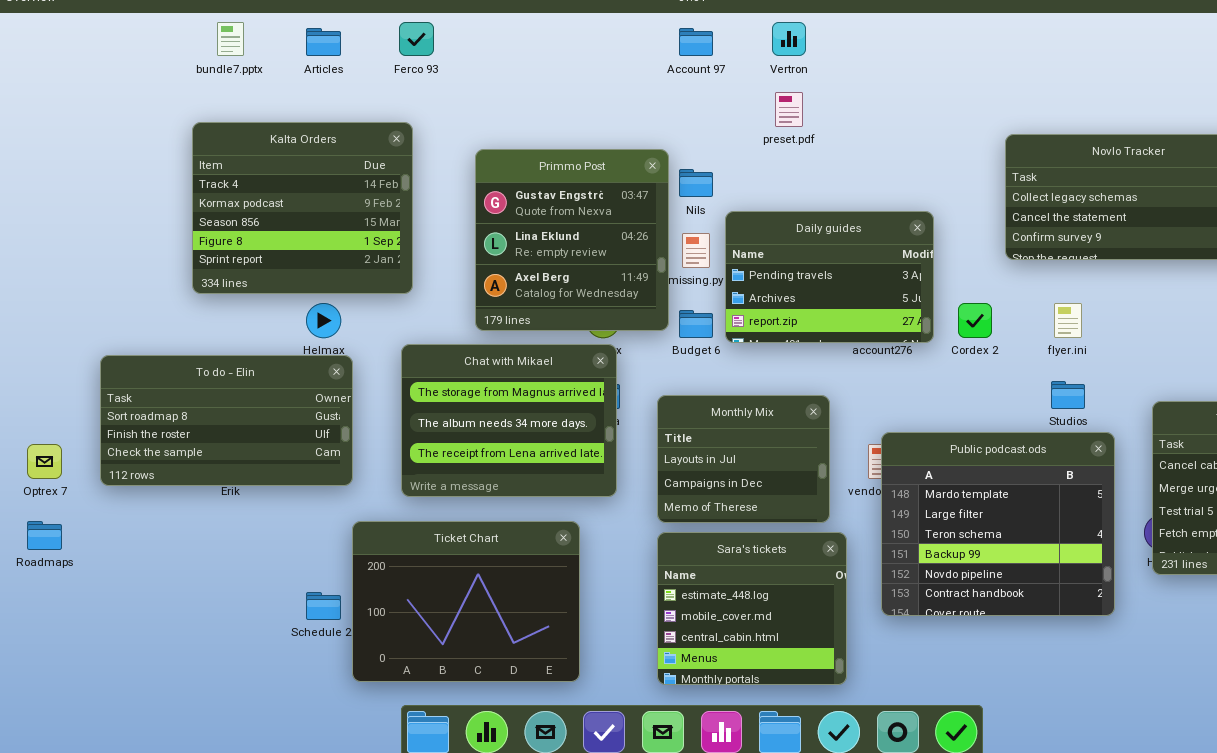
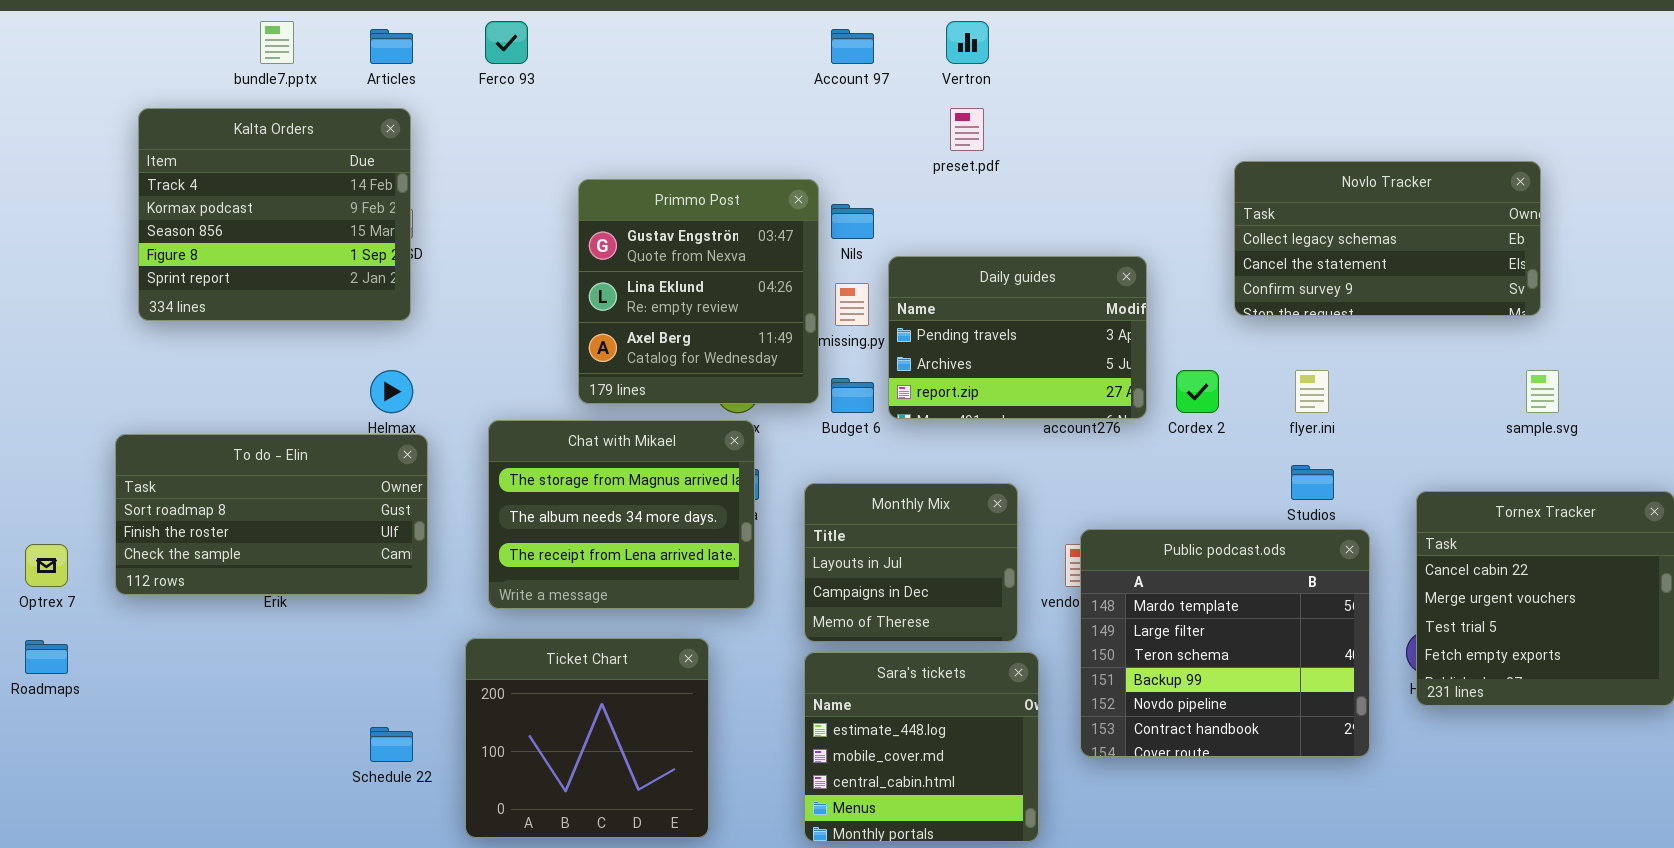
Kalta Orders: [192,122,413,294] -> [138,108,411,321], moved
Ticket Chart: [352,521,580,682] -> [465,638,709,838], resized

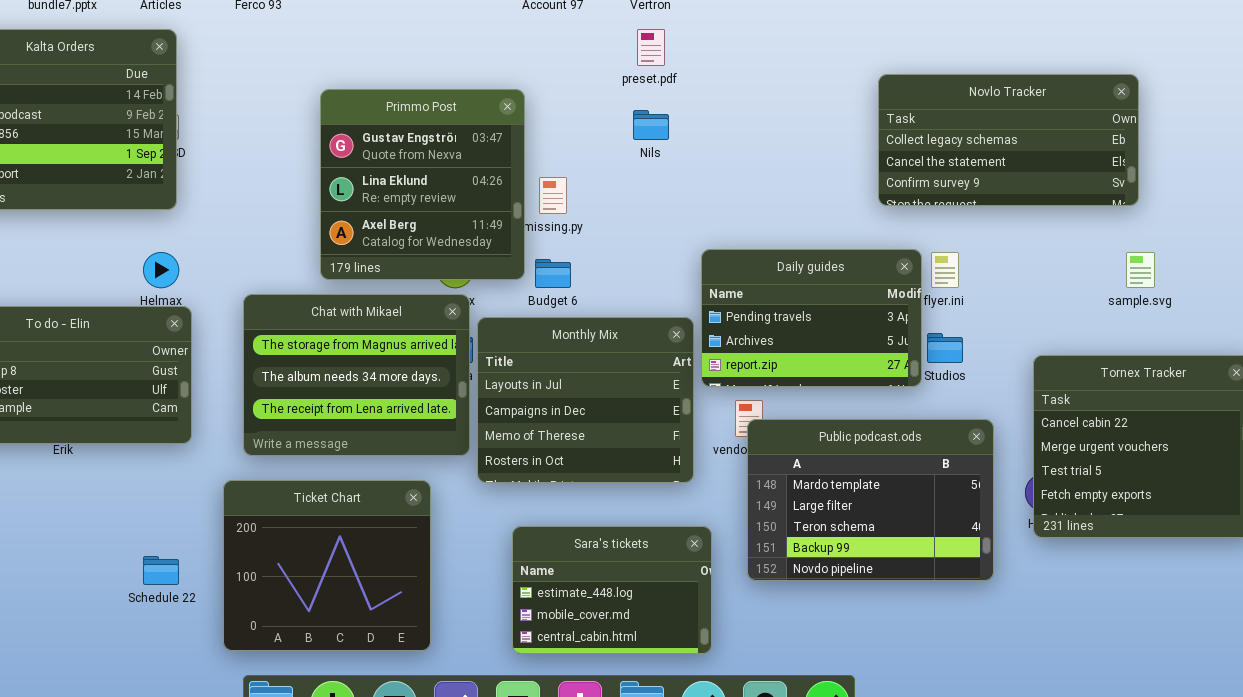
Nils: [831,204,874,239] -> [633,110,669,140], moved
Daily guides: [888,256,1147,419] -> [701,249,922,387], moved
Monthly Mix: [804,483,1018,642] -> [477,317,694,483], resized
Public podcast.ods: [1080,529,1370,757] -> [747,419,994,581], resized
Sara's tickets: [804,652,1039,842] -> [512,526,712,654], resized

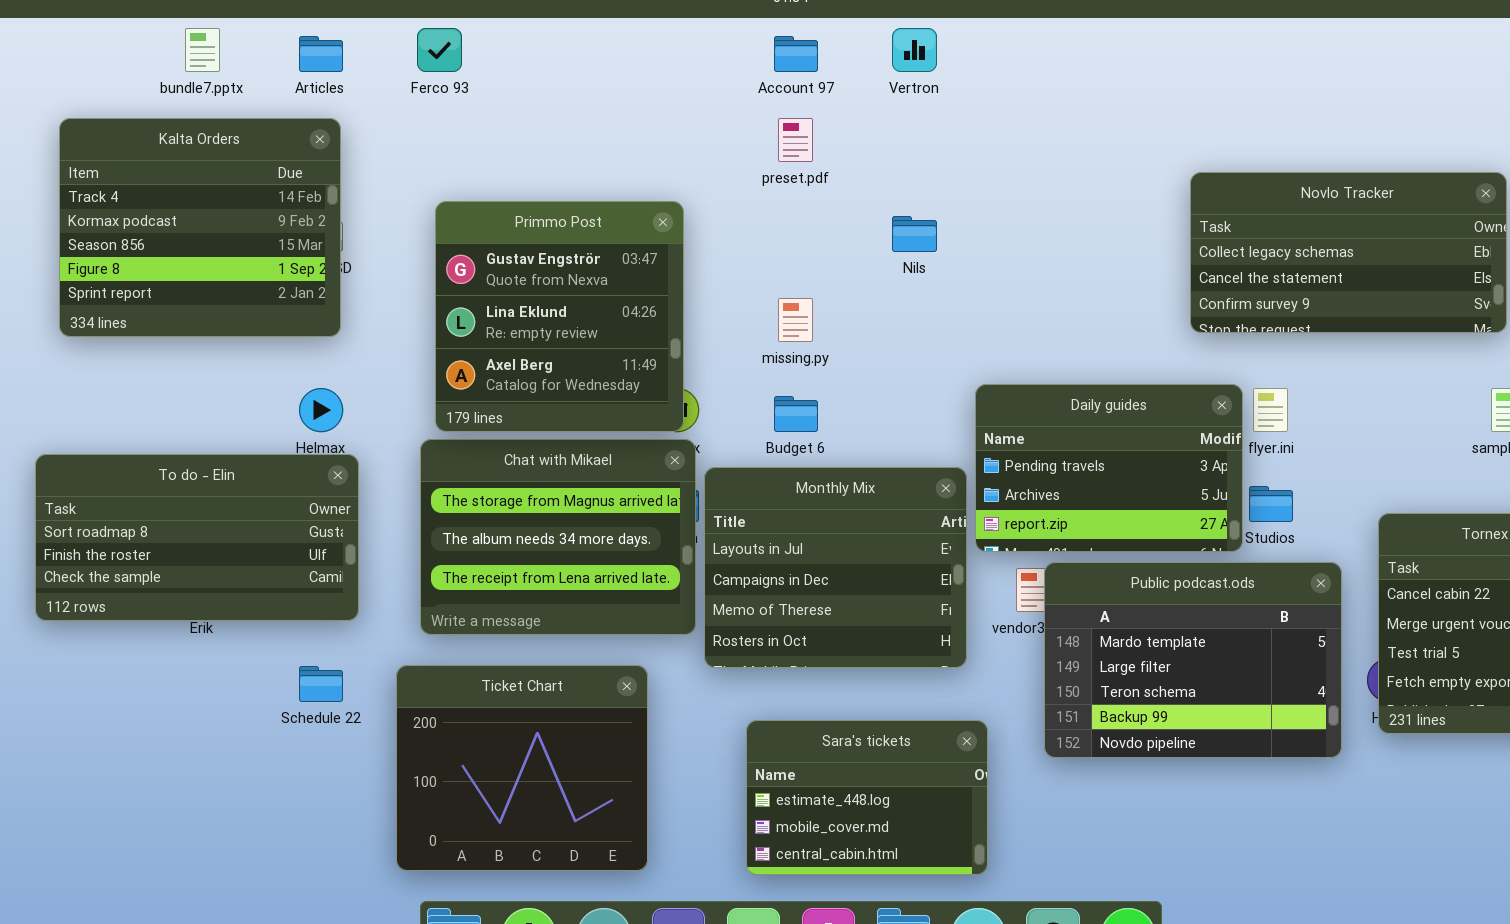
preset.pdf: [637,29,665,66] -> [778,118,813,162], moved
Primmo Post: [320,89,525,280] -> [435,201,684,432], moved
Public podcast.ods: [747,419,994,581] -> [1044,562,1342,758], moved
Schedule 22: [143,556,179,585] -> [299,666,343,702], moved

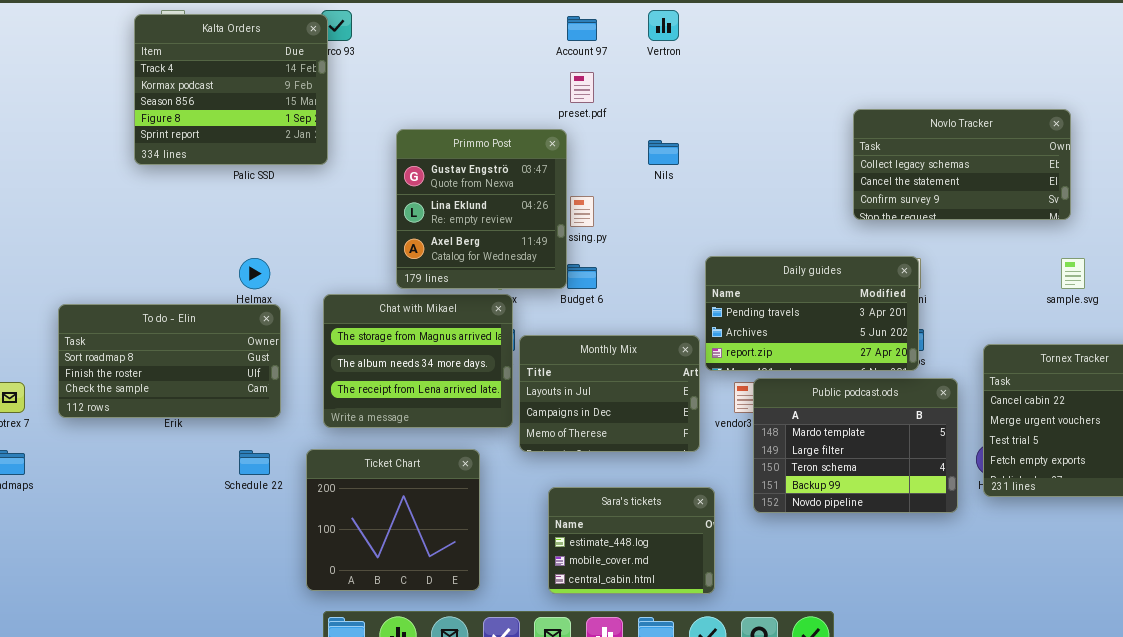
Kalta Orders: [59,118,341,337] -> [134,14,328,165], moved
Primmo Post: [435,201,684,432] -> [396,129,567,289], moved
Daily guides: [975,384,1243,552] -> [705,256,919,371], resized
Monthly Mix: [704,467,967,668] -> [519,335,700,452], resized

